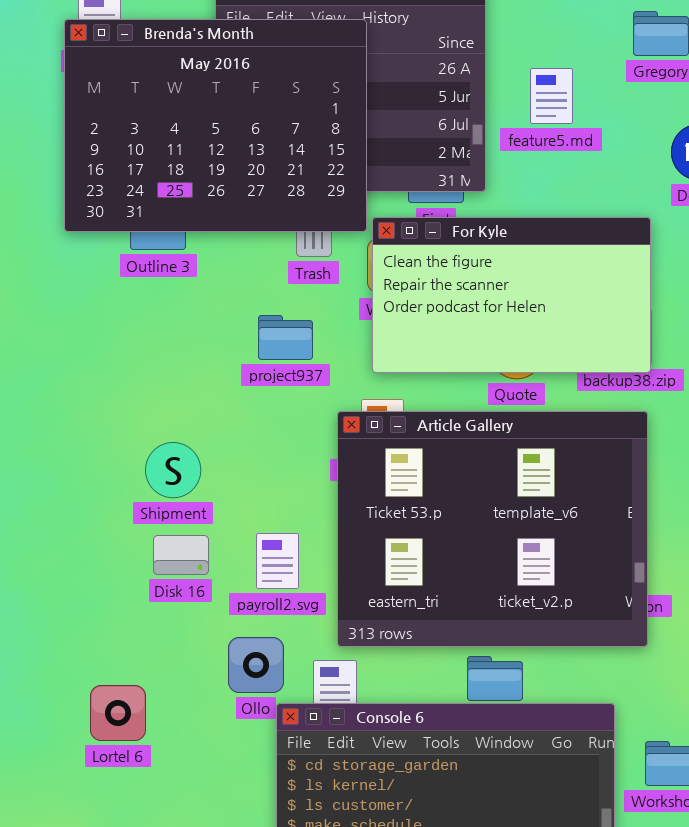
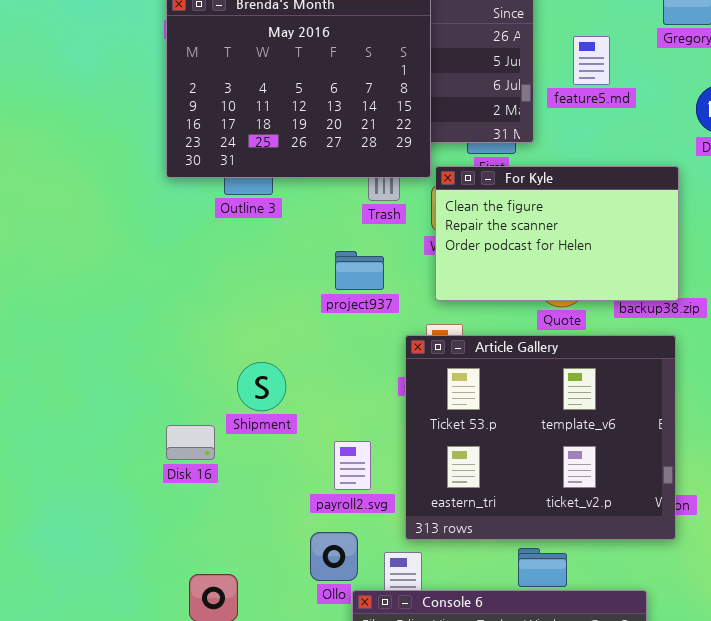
Disk 16: [153,535,209,575] -> [166,425,215,460], moved

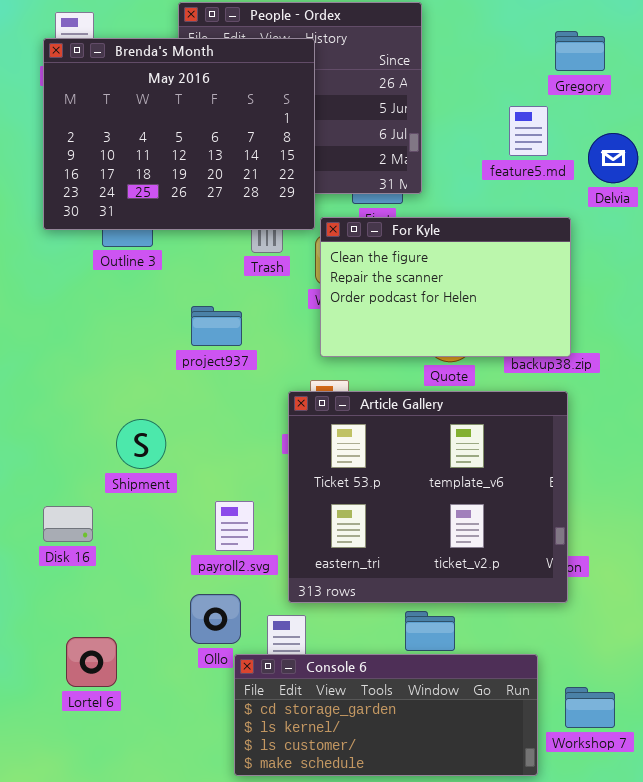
feature5.md: [573,36,610,85] -> [509,106,548,156], moved
project937: [335,251,384,290] -> [191,306,242,346], moved
Disk 16: [166,425,215,460] -> [43,506,93,542], moved

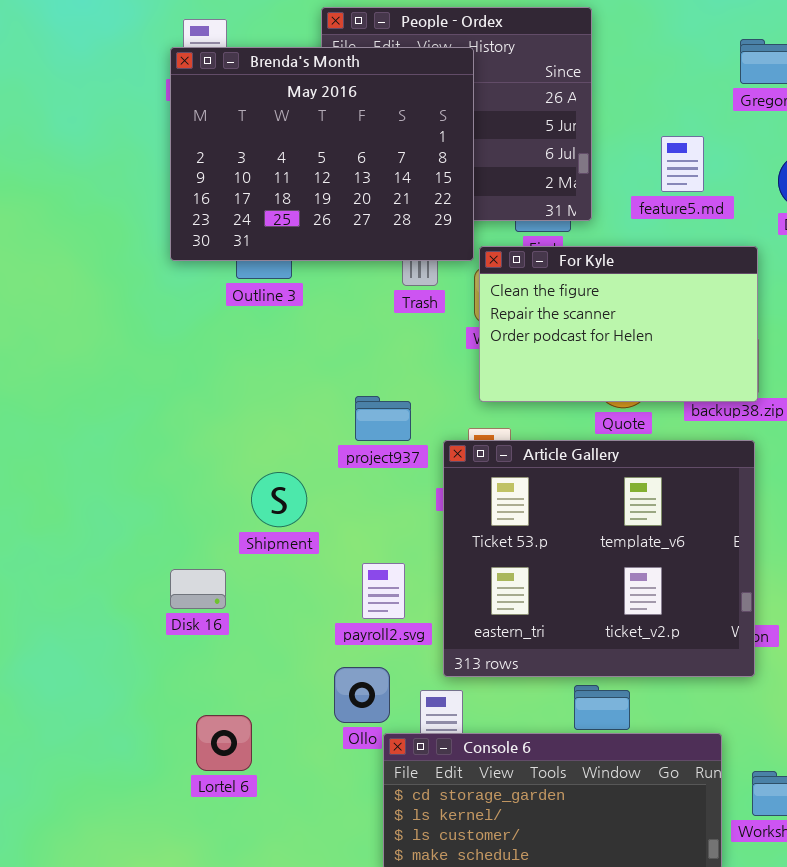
feature5.md: [509,106,548,156] -> [661,136,704,192], moved
project937: [191,306,242,346] -> [355,396,411,441], moved

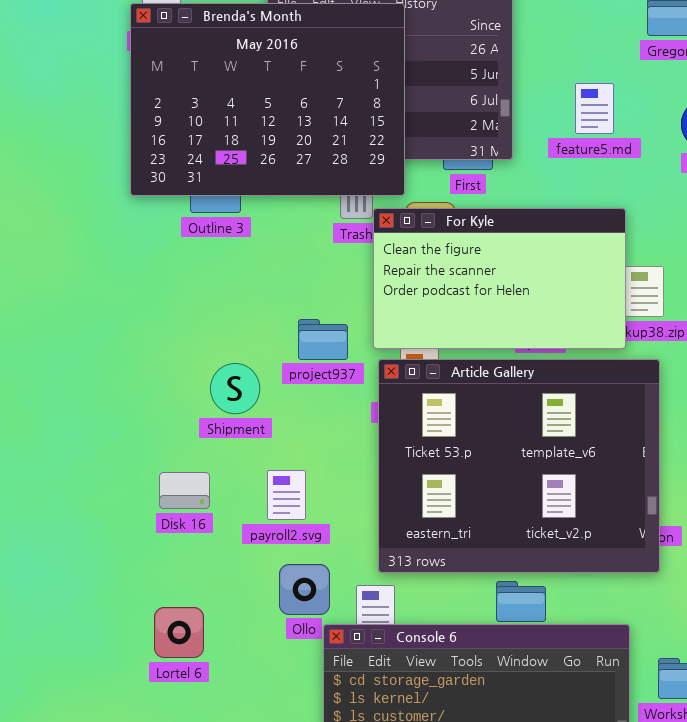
For Kyle: [479,246,758,402] -> [373,208,626,349], moved
Shipment: [251,472,307,527] -> [210,363,260,414], moved
payroll2.svg: [362,563,405,619] -> [267,470,306,520], moved
Disk 16: [170,569,226,609] -> [159,472,210,509], moved

